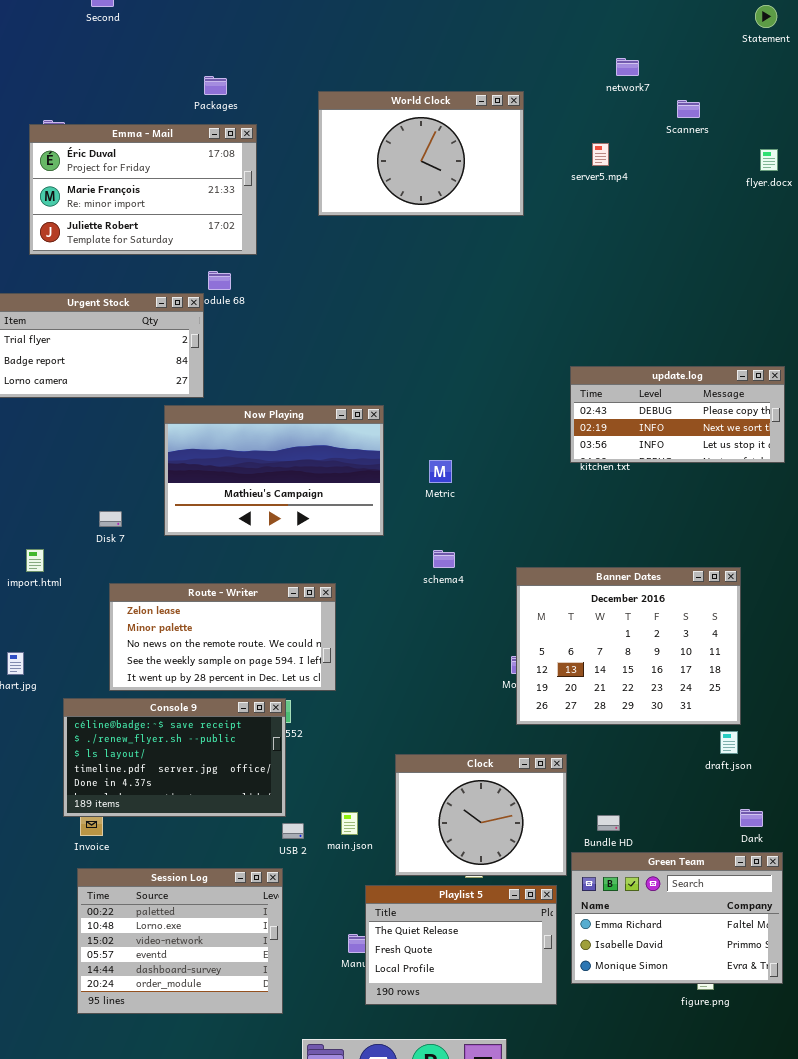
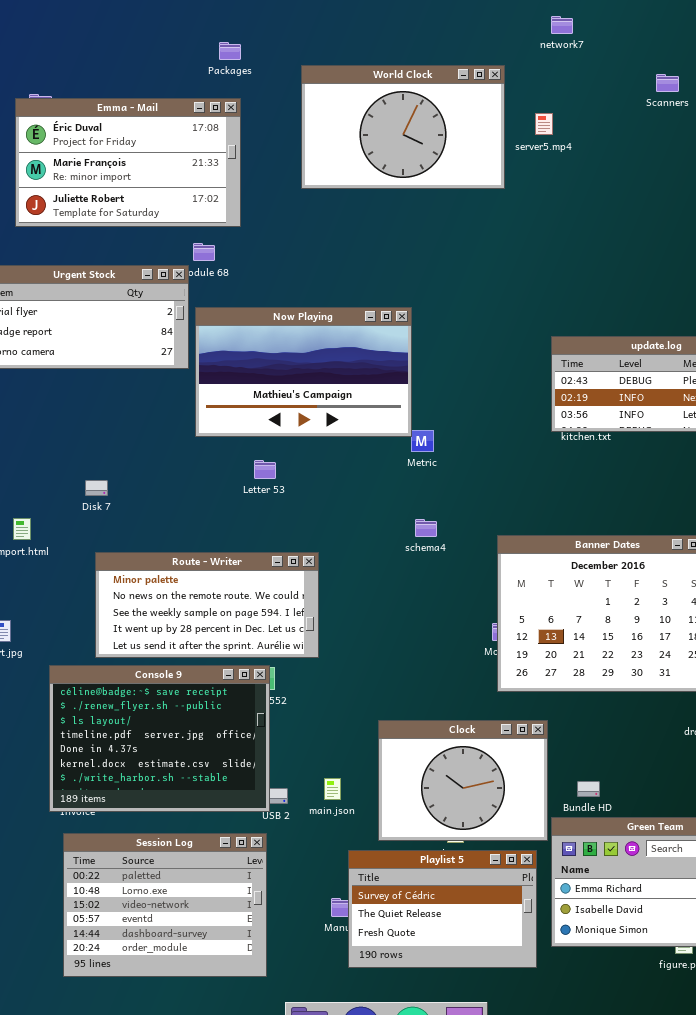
network7: [616,58,639,76] -> [551,16,573,34], moved
Packages: [204,76,227,95] -> [219,42,241,60], moved
server5.mp4: [592,143,609,166] -> [535,113,553,135], moved
Now Playing: [164,405,384,536] -> [195,307,412,437], moved
Route - Writer: [109,583,336,691] -> [95,552,319,658], scrolled down 1 row
Console 9: [63,698,286,817] -> [49,665,270,812], resized
Playlist 5: [365,885,557,1005] -> [348,850,537,968], scrolled up 1 row

